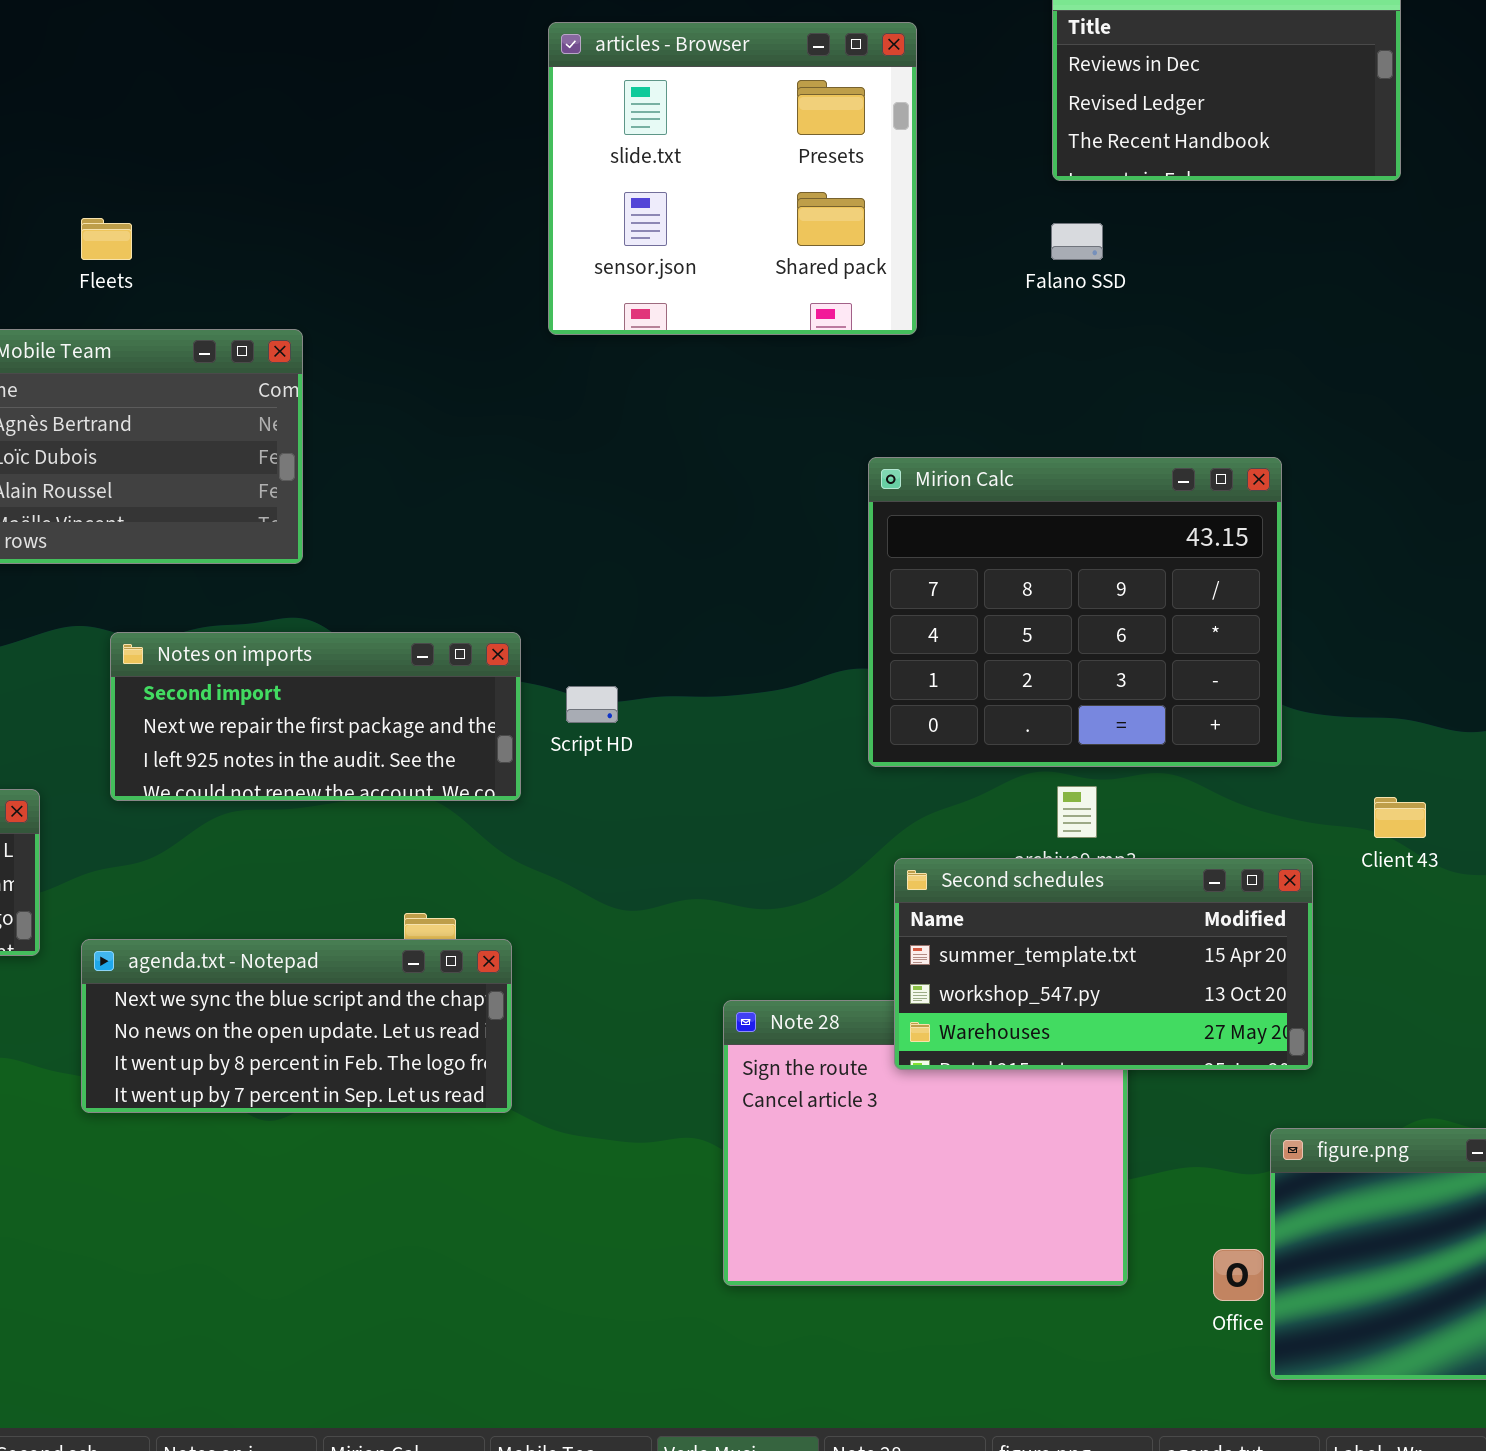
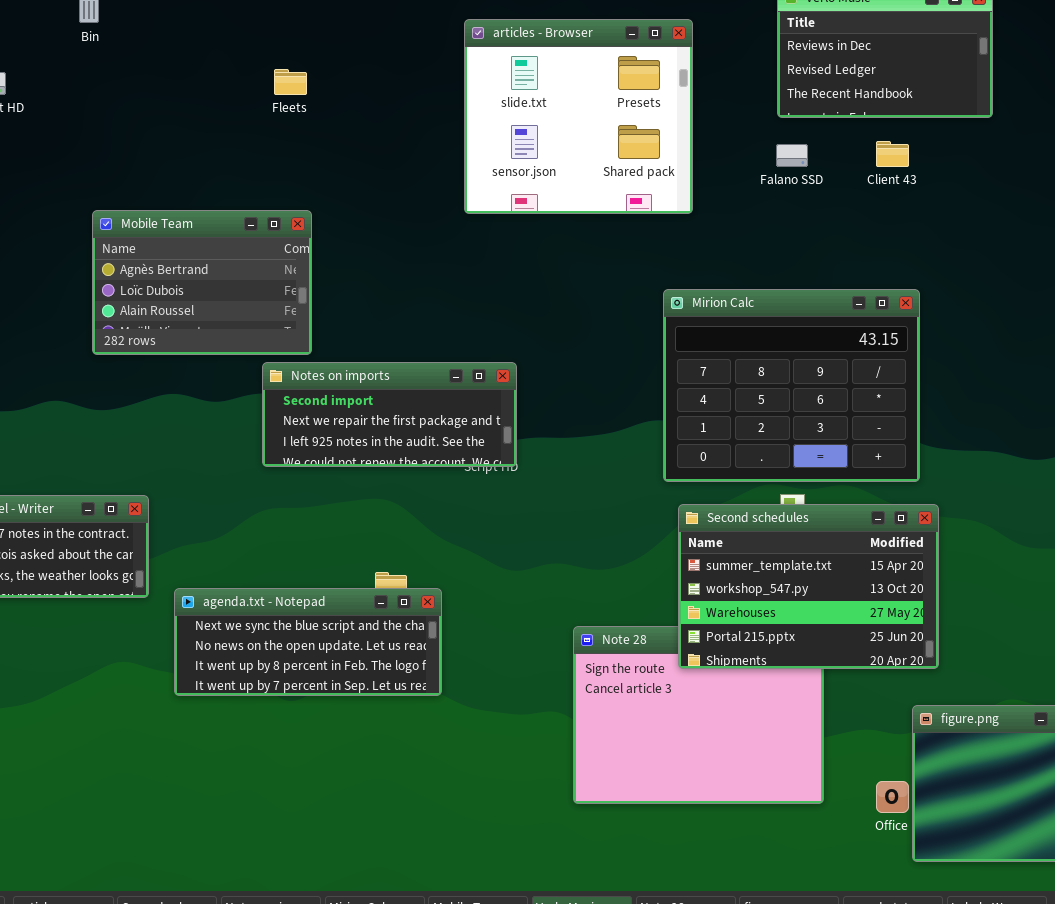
Fleets: [81,218,132,260] -> [274,69,307,95], moved
Notes on imports: [110,632,521,801] -> [262,362,517,467], moved
Client 43: [1374,797,1426,838] -> [876,141,909,167], moved
Second schedules: [894,858,1313,1070] -> [678,504,939,669], resized

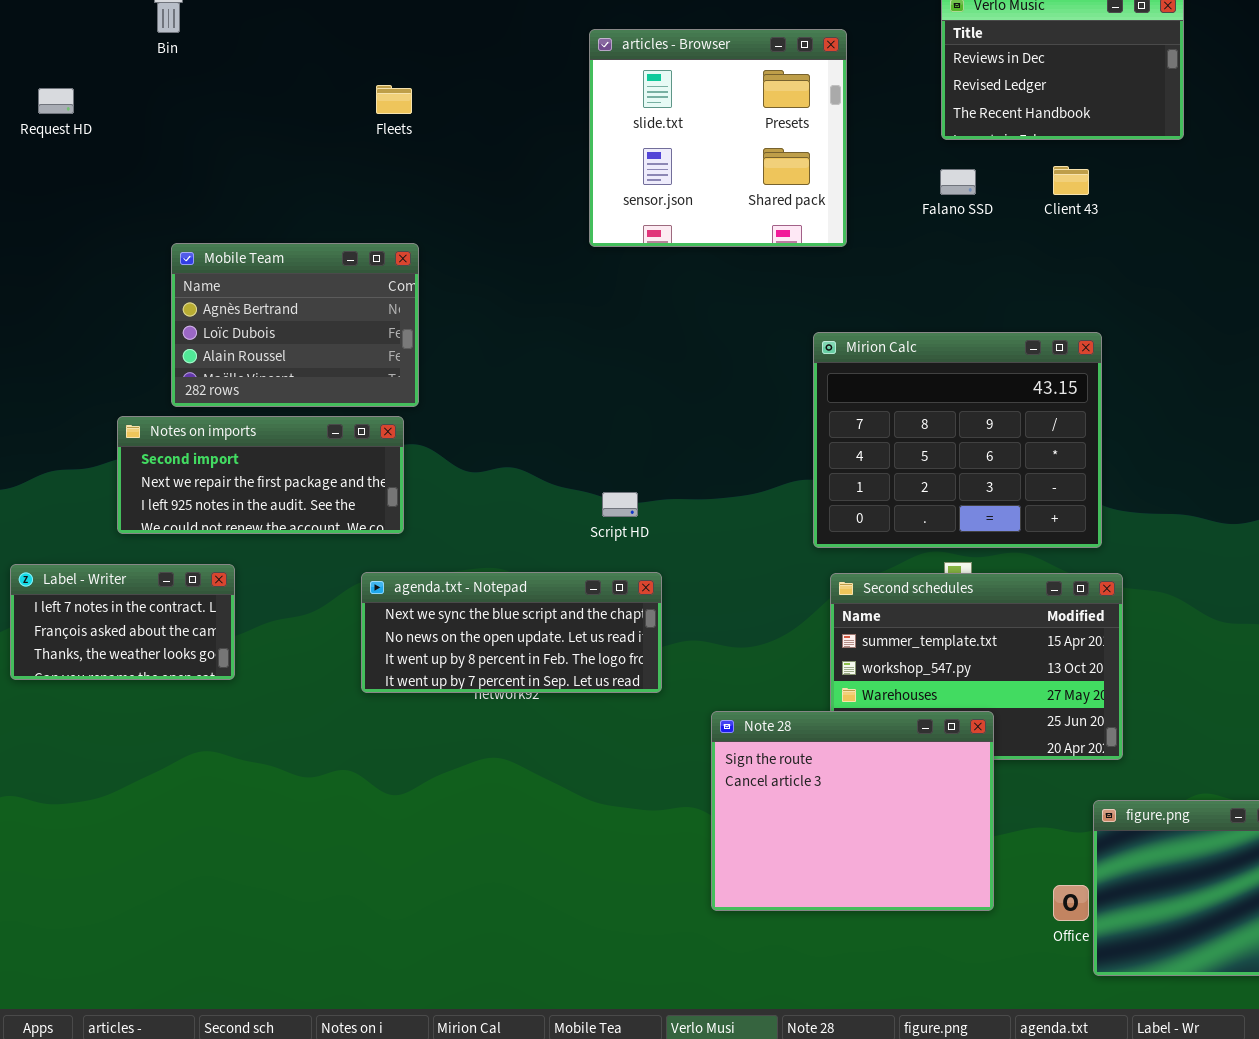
Notes on imports: [262,362,517,467] -> [117,416,404,534], moved
agenda.txt - Notepad: [174,588,442,696] -> [361,572,662,693], moved
Note 28: [573,626,824,804] -> [711,711,994,911], raised

